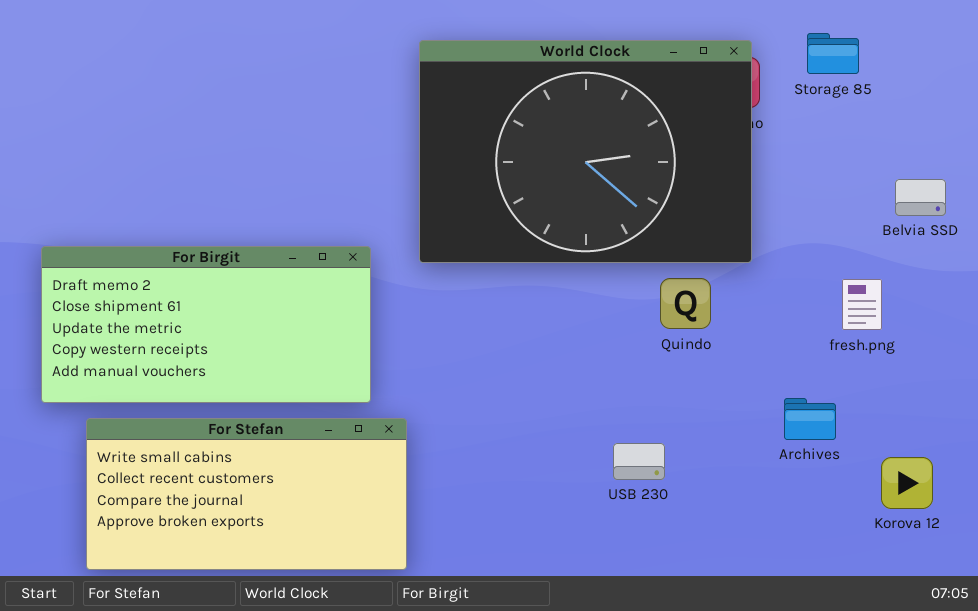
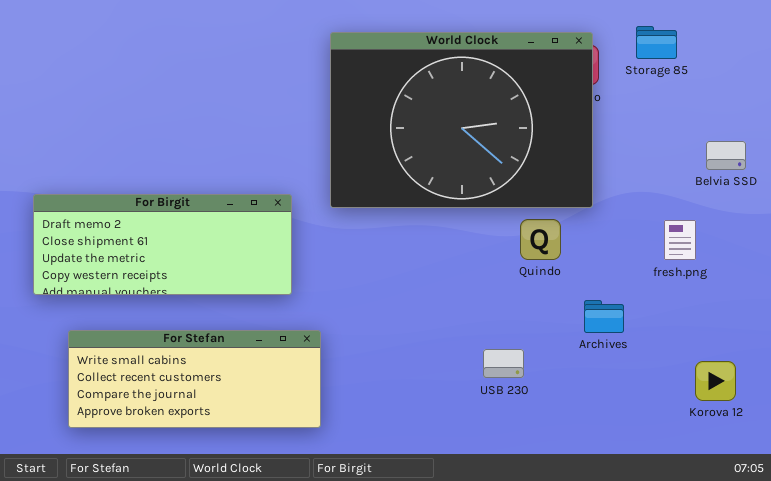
For Birgit: [41,246,371,403] -> [33,194,292,295], resized
Archives: [784,398,836,440] -> [584,300,624,333], moved
For Stefan: [86,418,407,570] -> [68,330,321,428], resized

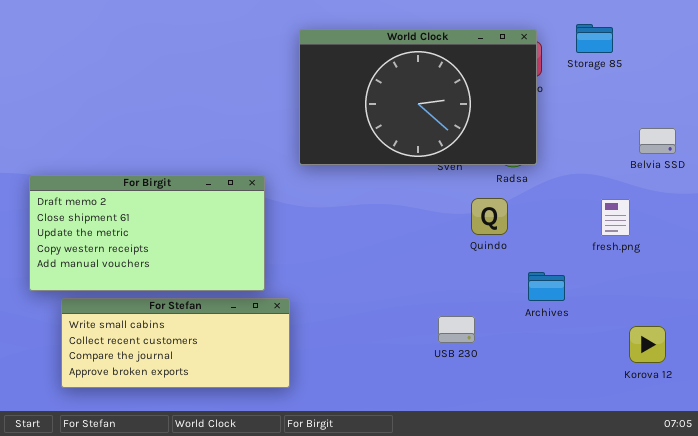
World Clock: [330,32,593,208] -> [299,29,537,165], resized
For Birgit: [33,194,292,295] -> [29,175,265,291], resized

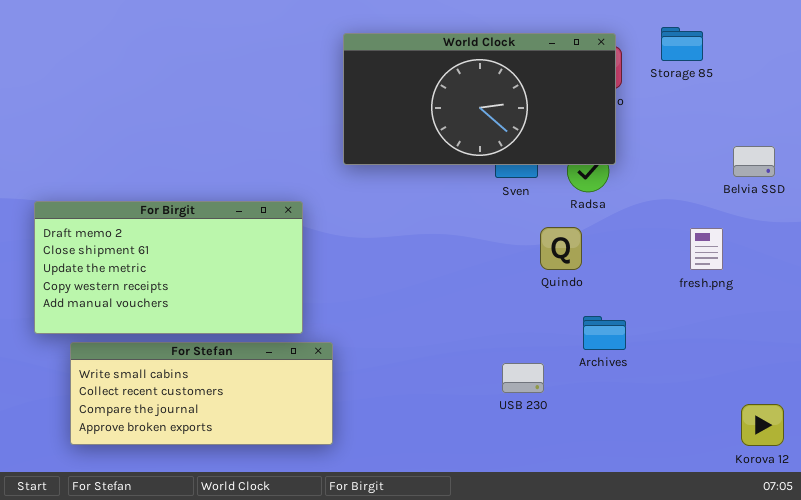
World Clock: [299,29,537,165] -> [343,33,616,165], resized
Archives: [528,272,565,301] -> [583,316,626,350], moved
Korova 12: [629,326,666,363] -> [741,404,784,446], moved

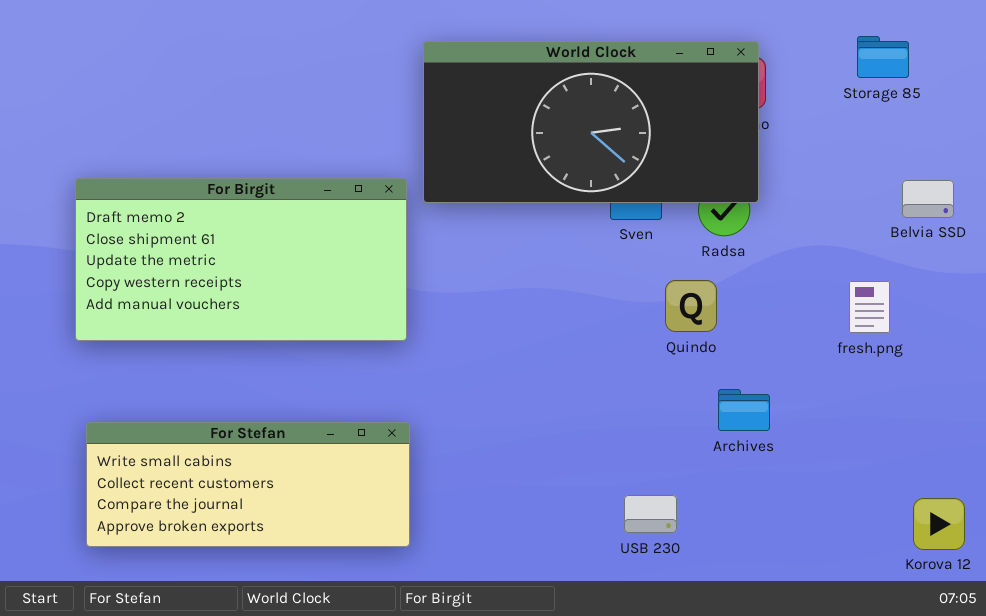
Storage 85: [661,27,703,61] -> [857,36,909,78], moved
For Birgit: [34,201,303,334] -> [75,178,407,341], moved
USB 230: [502,363,544,393] -> [624,495,677,533], moved

